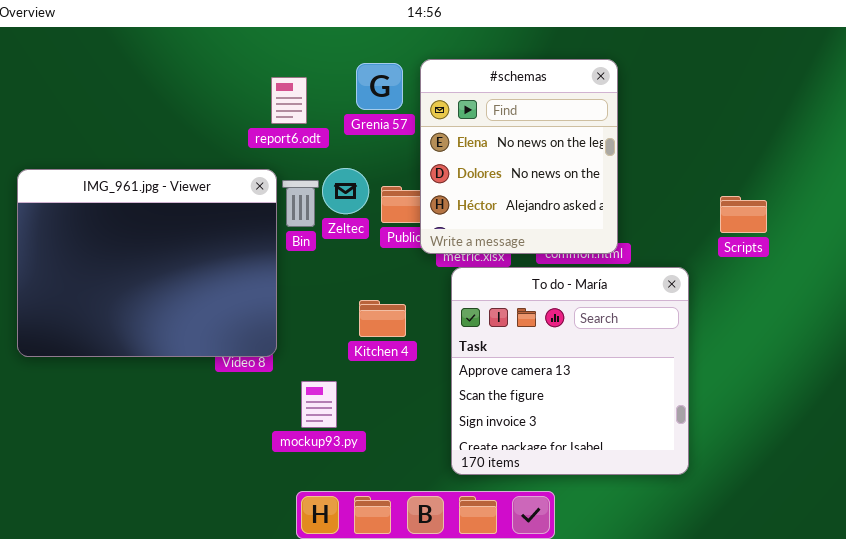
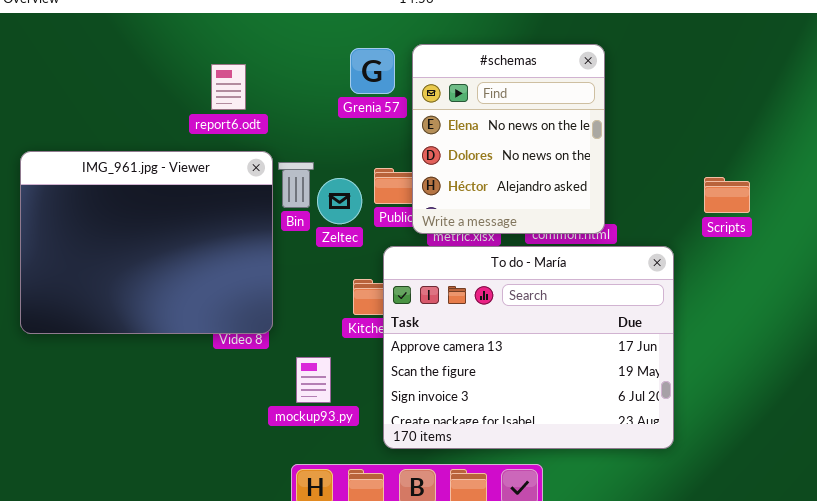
report6.odt: [271,77,307,124] -> [211,64,246,110], moved
Zeltec: [322,168,369,214] -> [317,178,362,224], moved
To do - María: [451,267,689,475] -> [383,246,674,449], resized

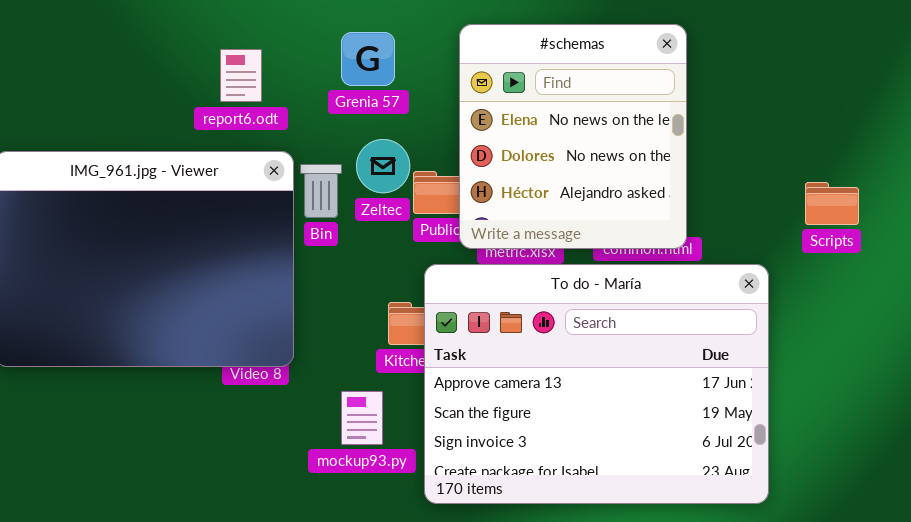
Grenia 57: [350,48,395,94] -> [341,32,395,86], moved
Zeltec: [317,178,362,224] -> [356,139,410,193], moved
mockup93.py: [296,357,331,403] -> [341,391,383,445], moved

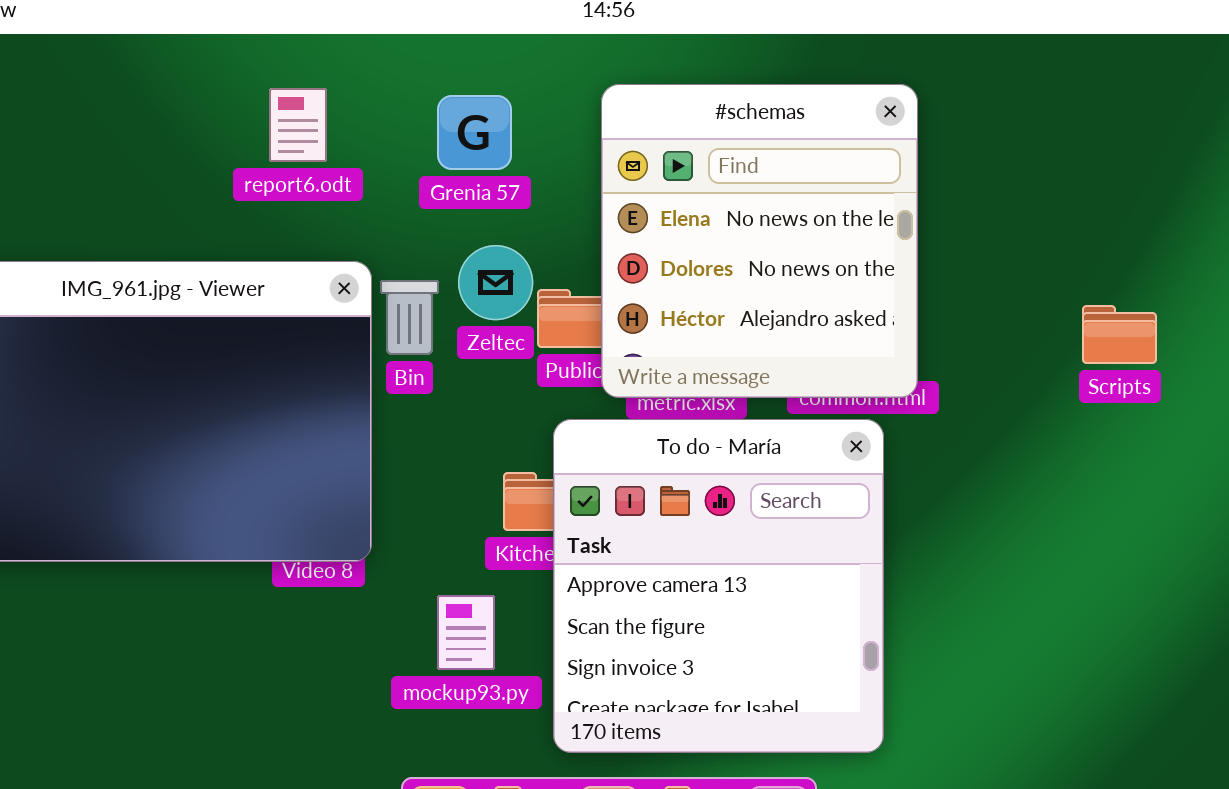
report6.odt: [220,49,262,102] -> [269,88,327,162], moved
To do - María: [424,264,769,504] -> [553,419,884,753], resized

